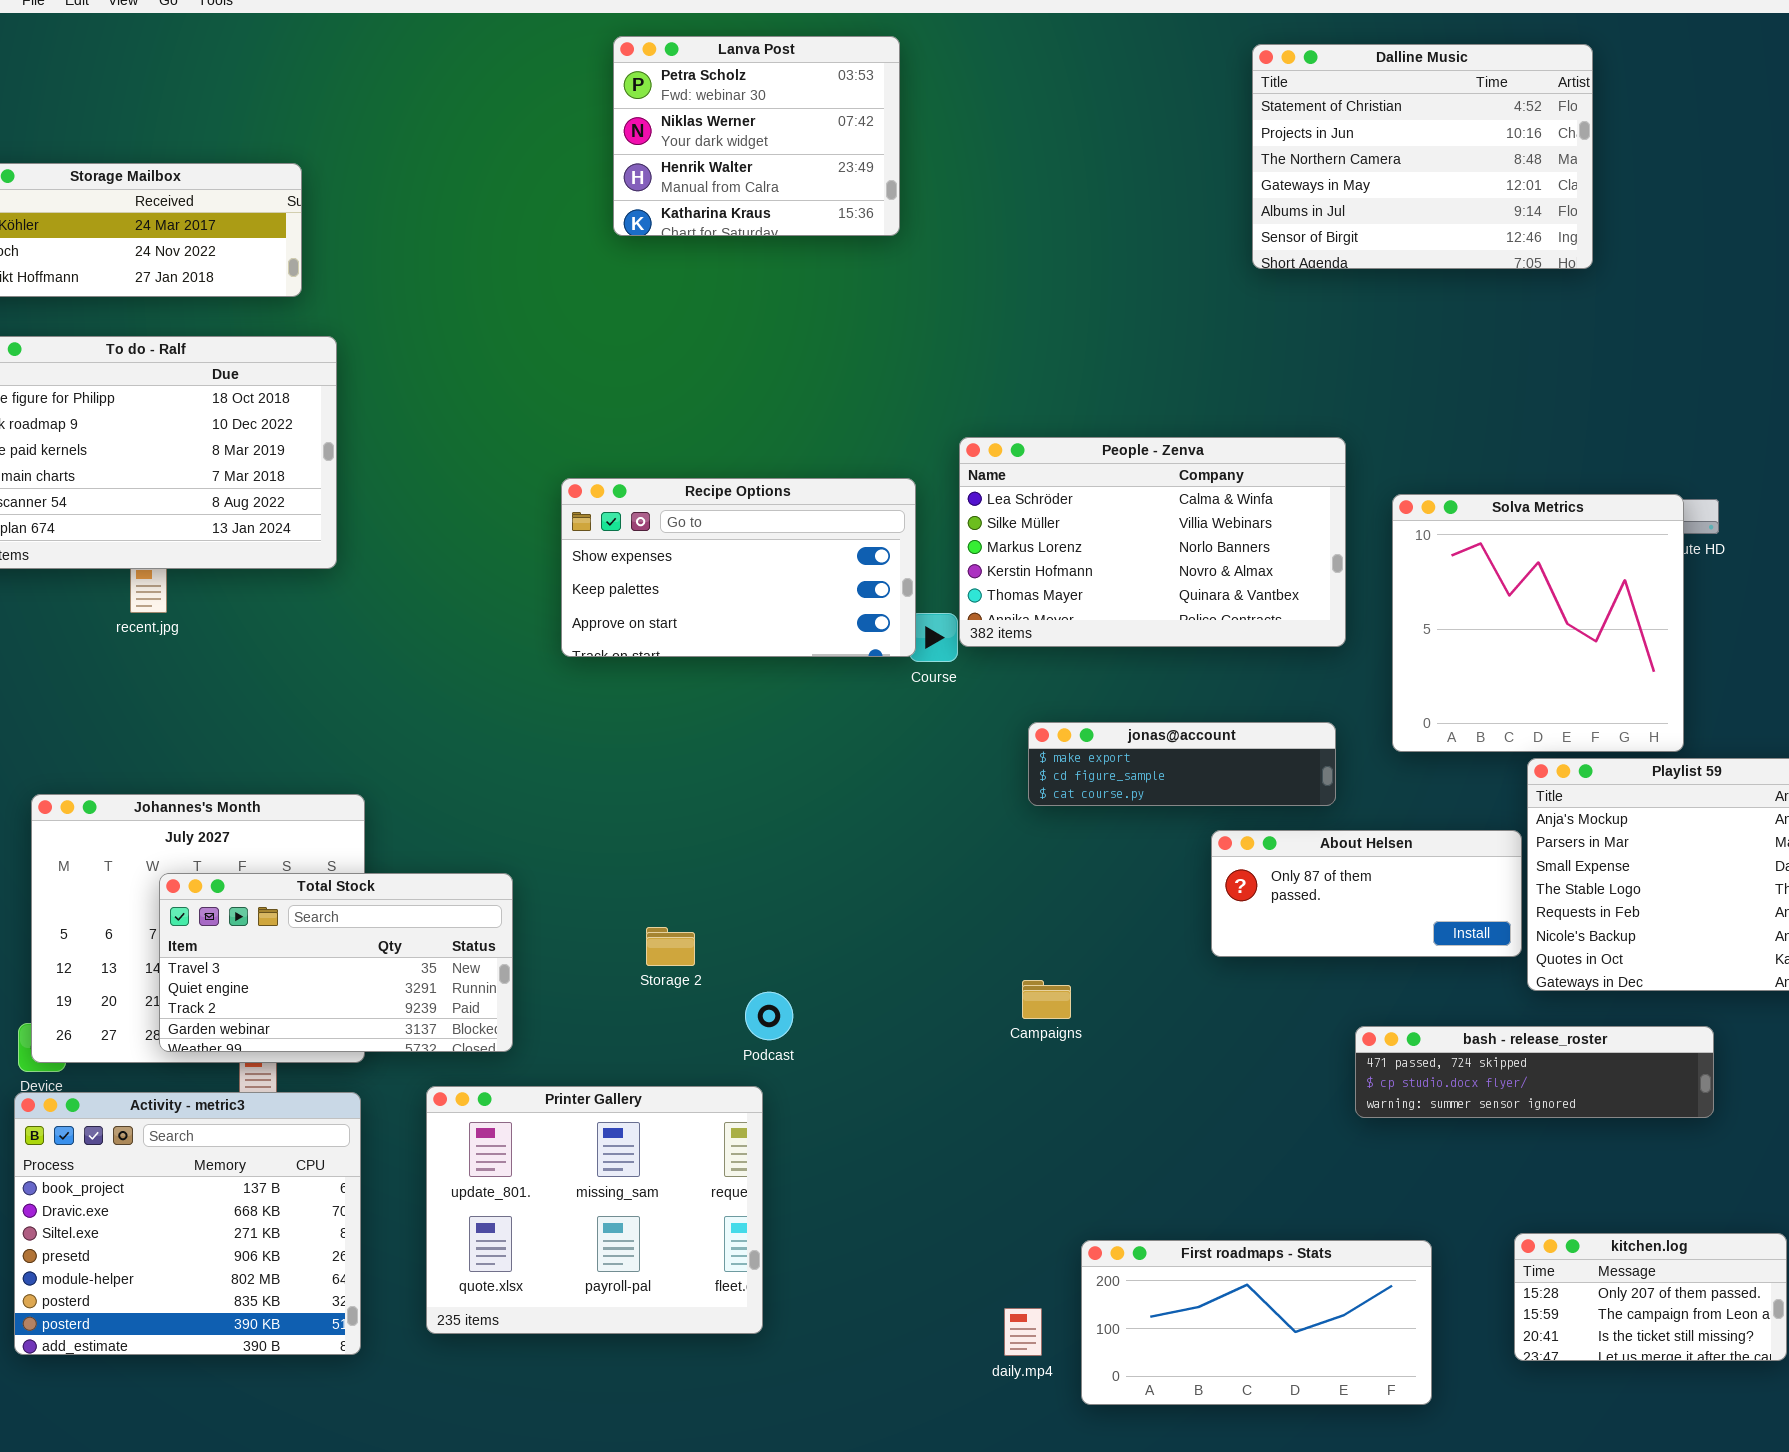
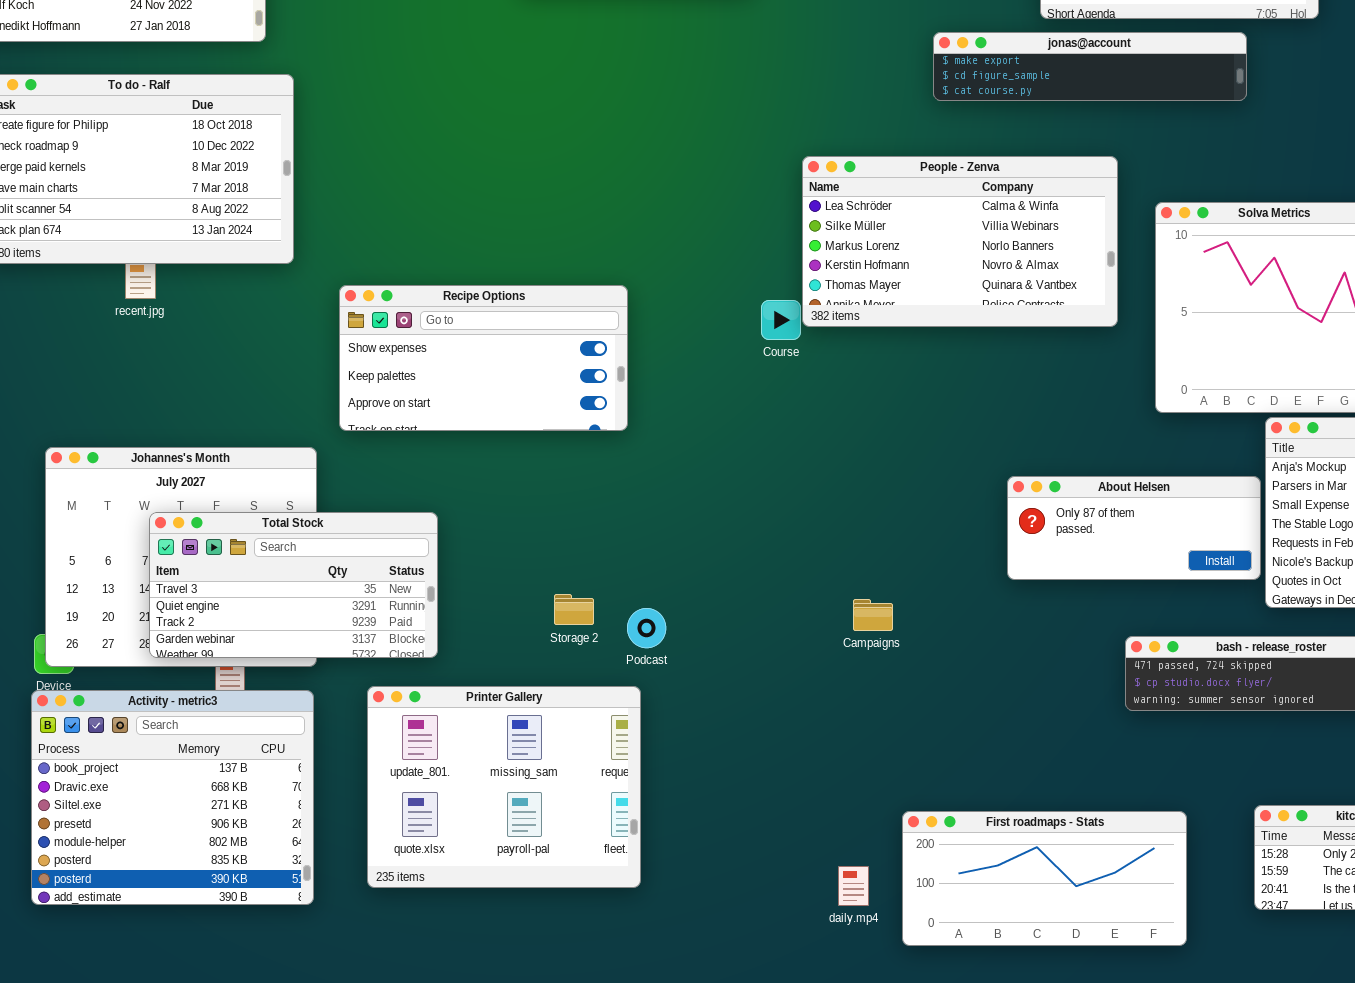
Recipe Options: [561,478,916,657] -> [339,285,628,431], moved
jonas@account: [1028,722,1336,806] -> [933,32,1247,101], moved, resized
Storage 2: [646,927,695,966] -> [554,594,594,625], moved

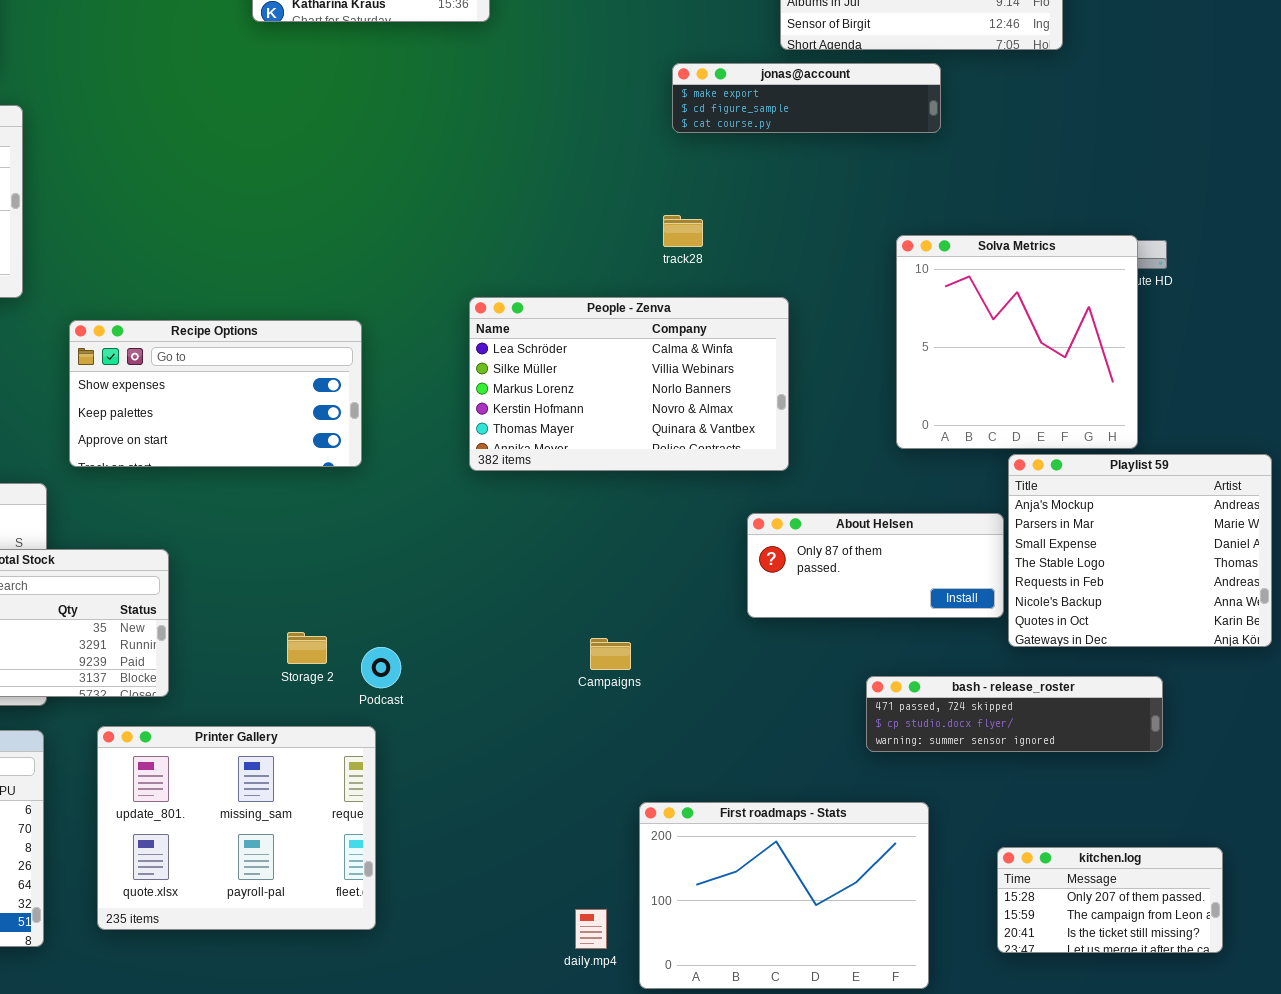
jonas@account: [933,32,1247,101] -> [672,63,941,133], resized
People - Zenva: [802,156,1118,327] -> [469,297,789,471], moved
First roadmaps - Stats: [902,811,1187,946] -> [639,802,929,989], resized

